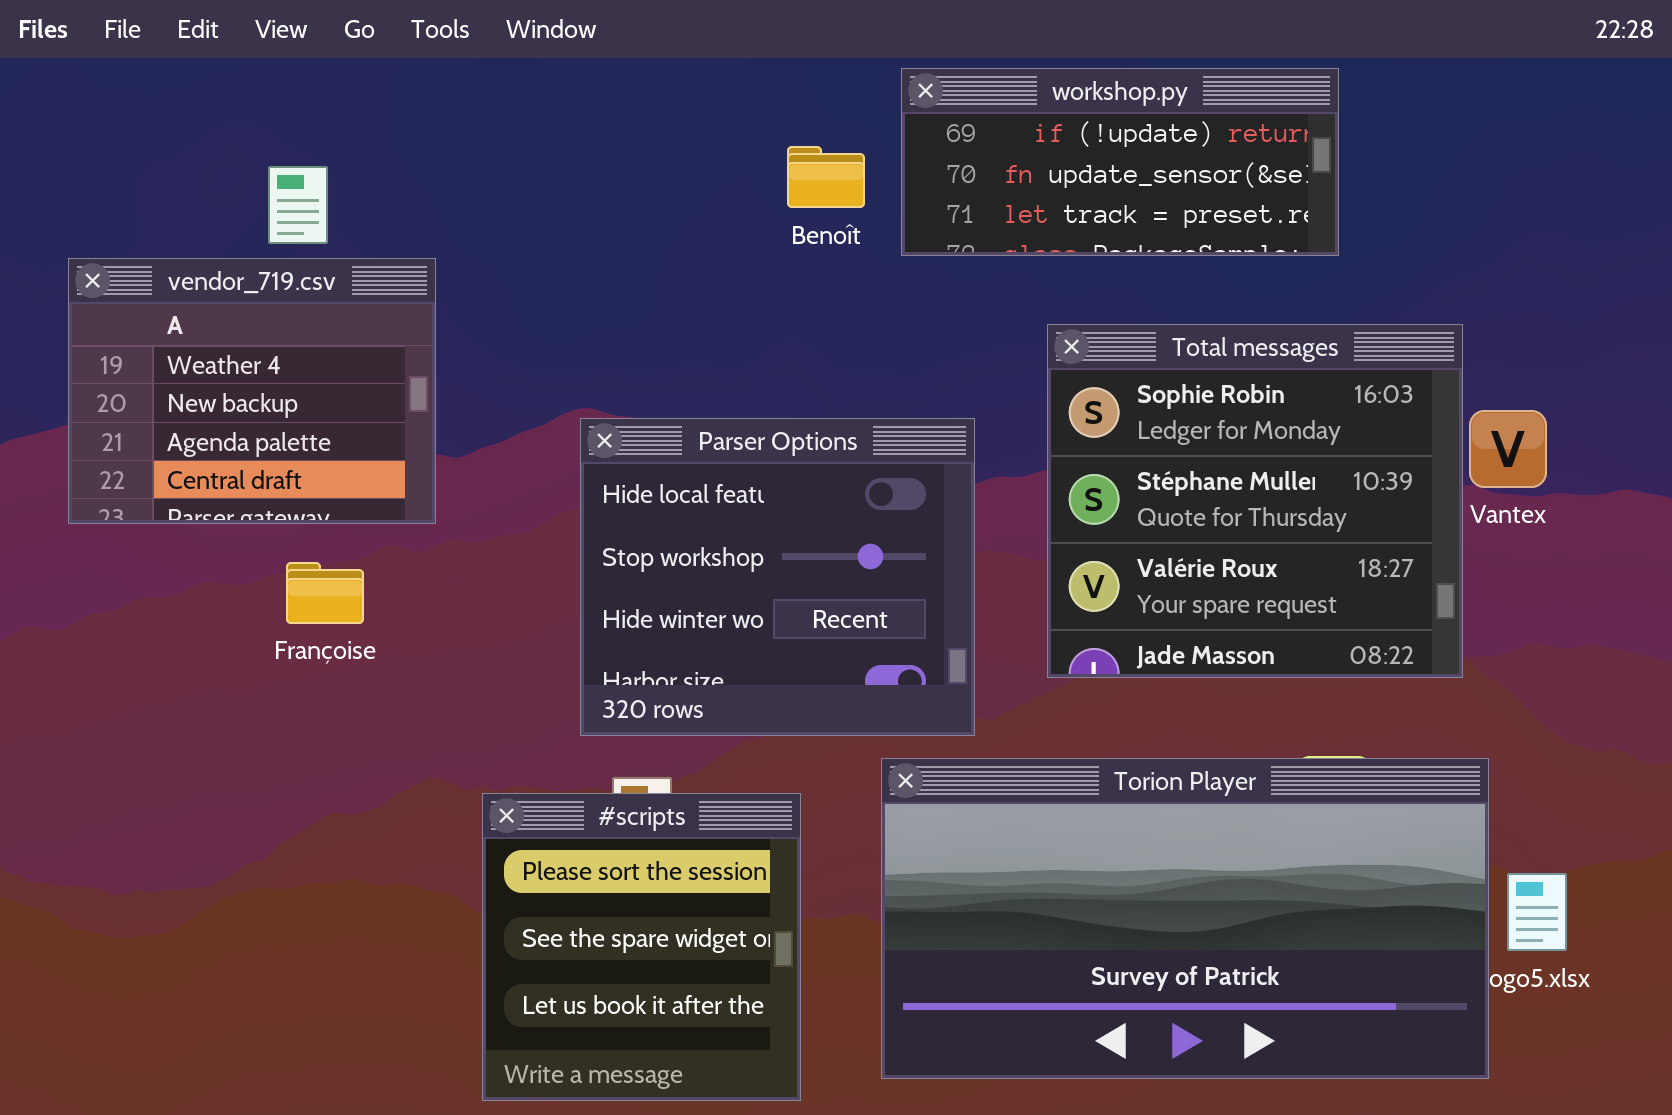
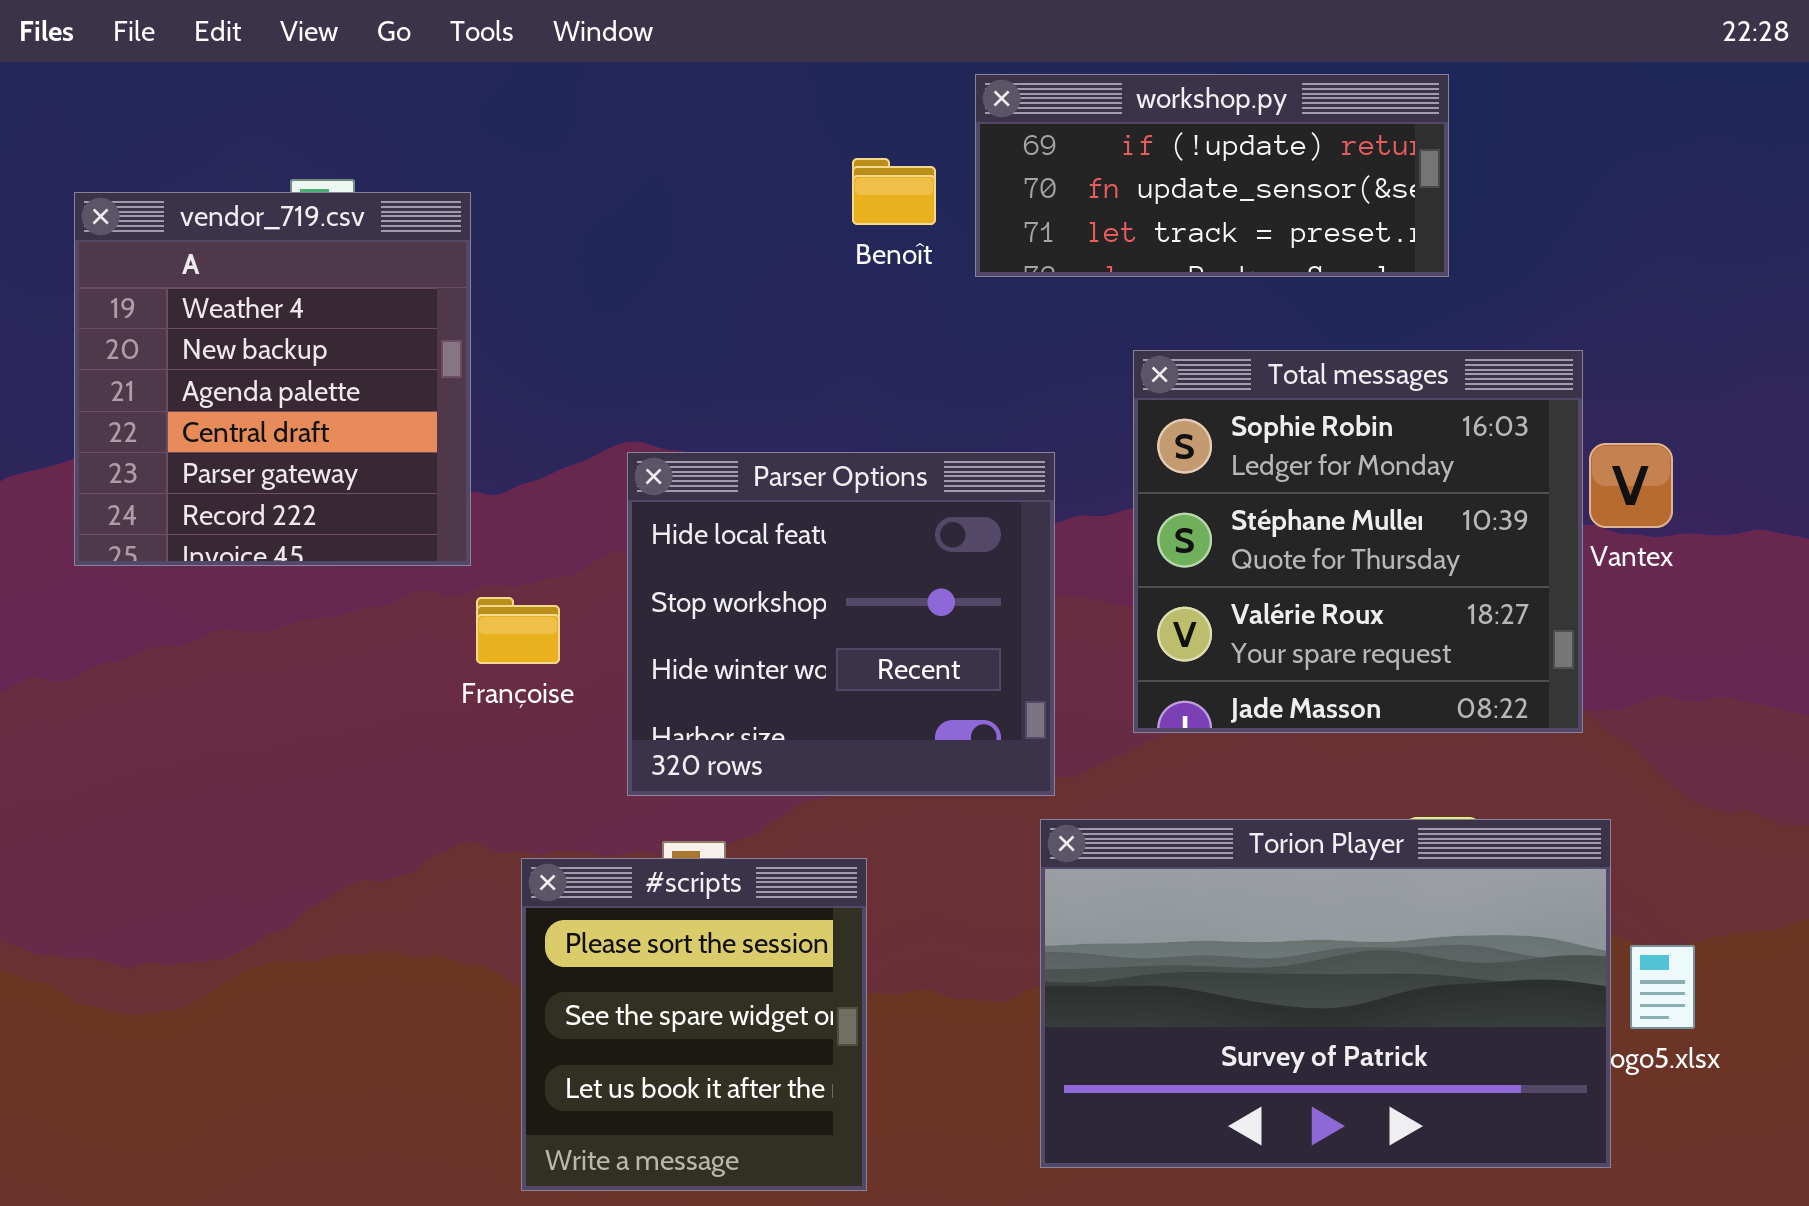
vendor_719.csv: [68,258,436,524] -> [74,192,471,566], resized
Françoise: [286,562,364,624] -> [476,597,560,664], moved
Torion Player: [881,758,1489,1079] -> [1040,819,1611,1168], resized

